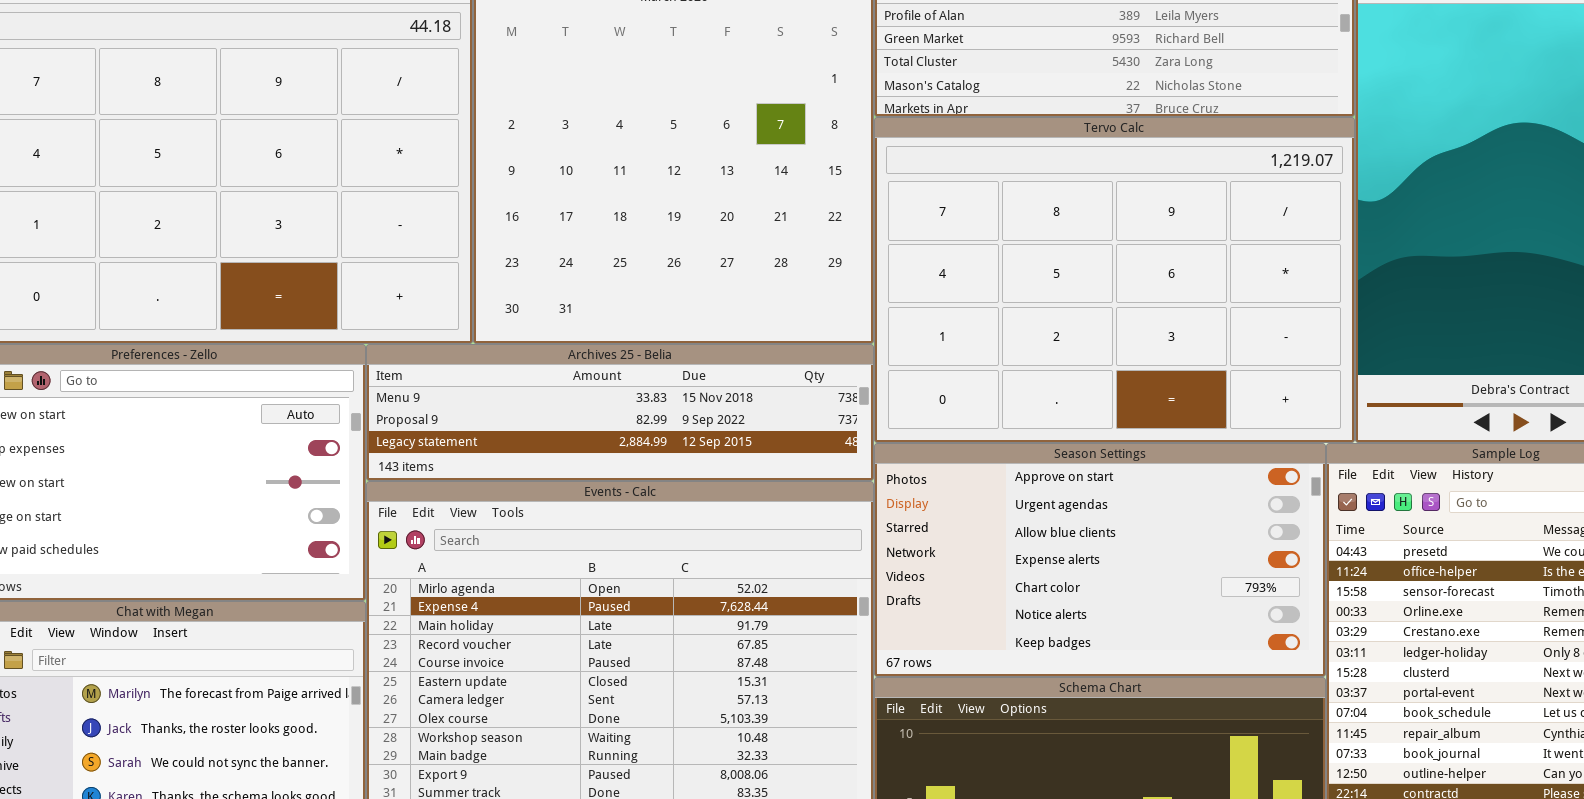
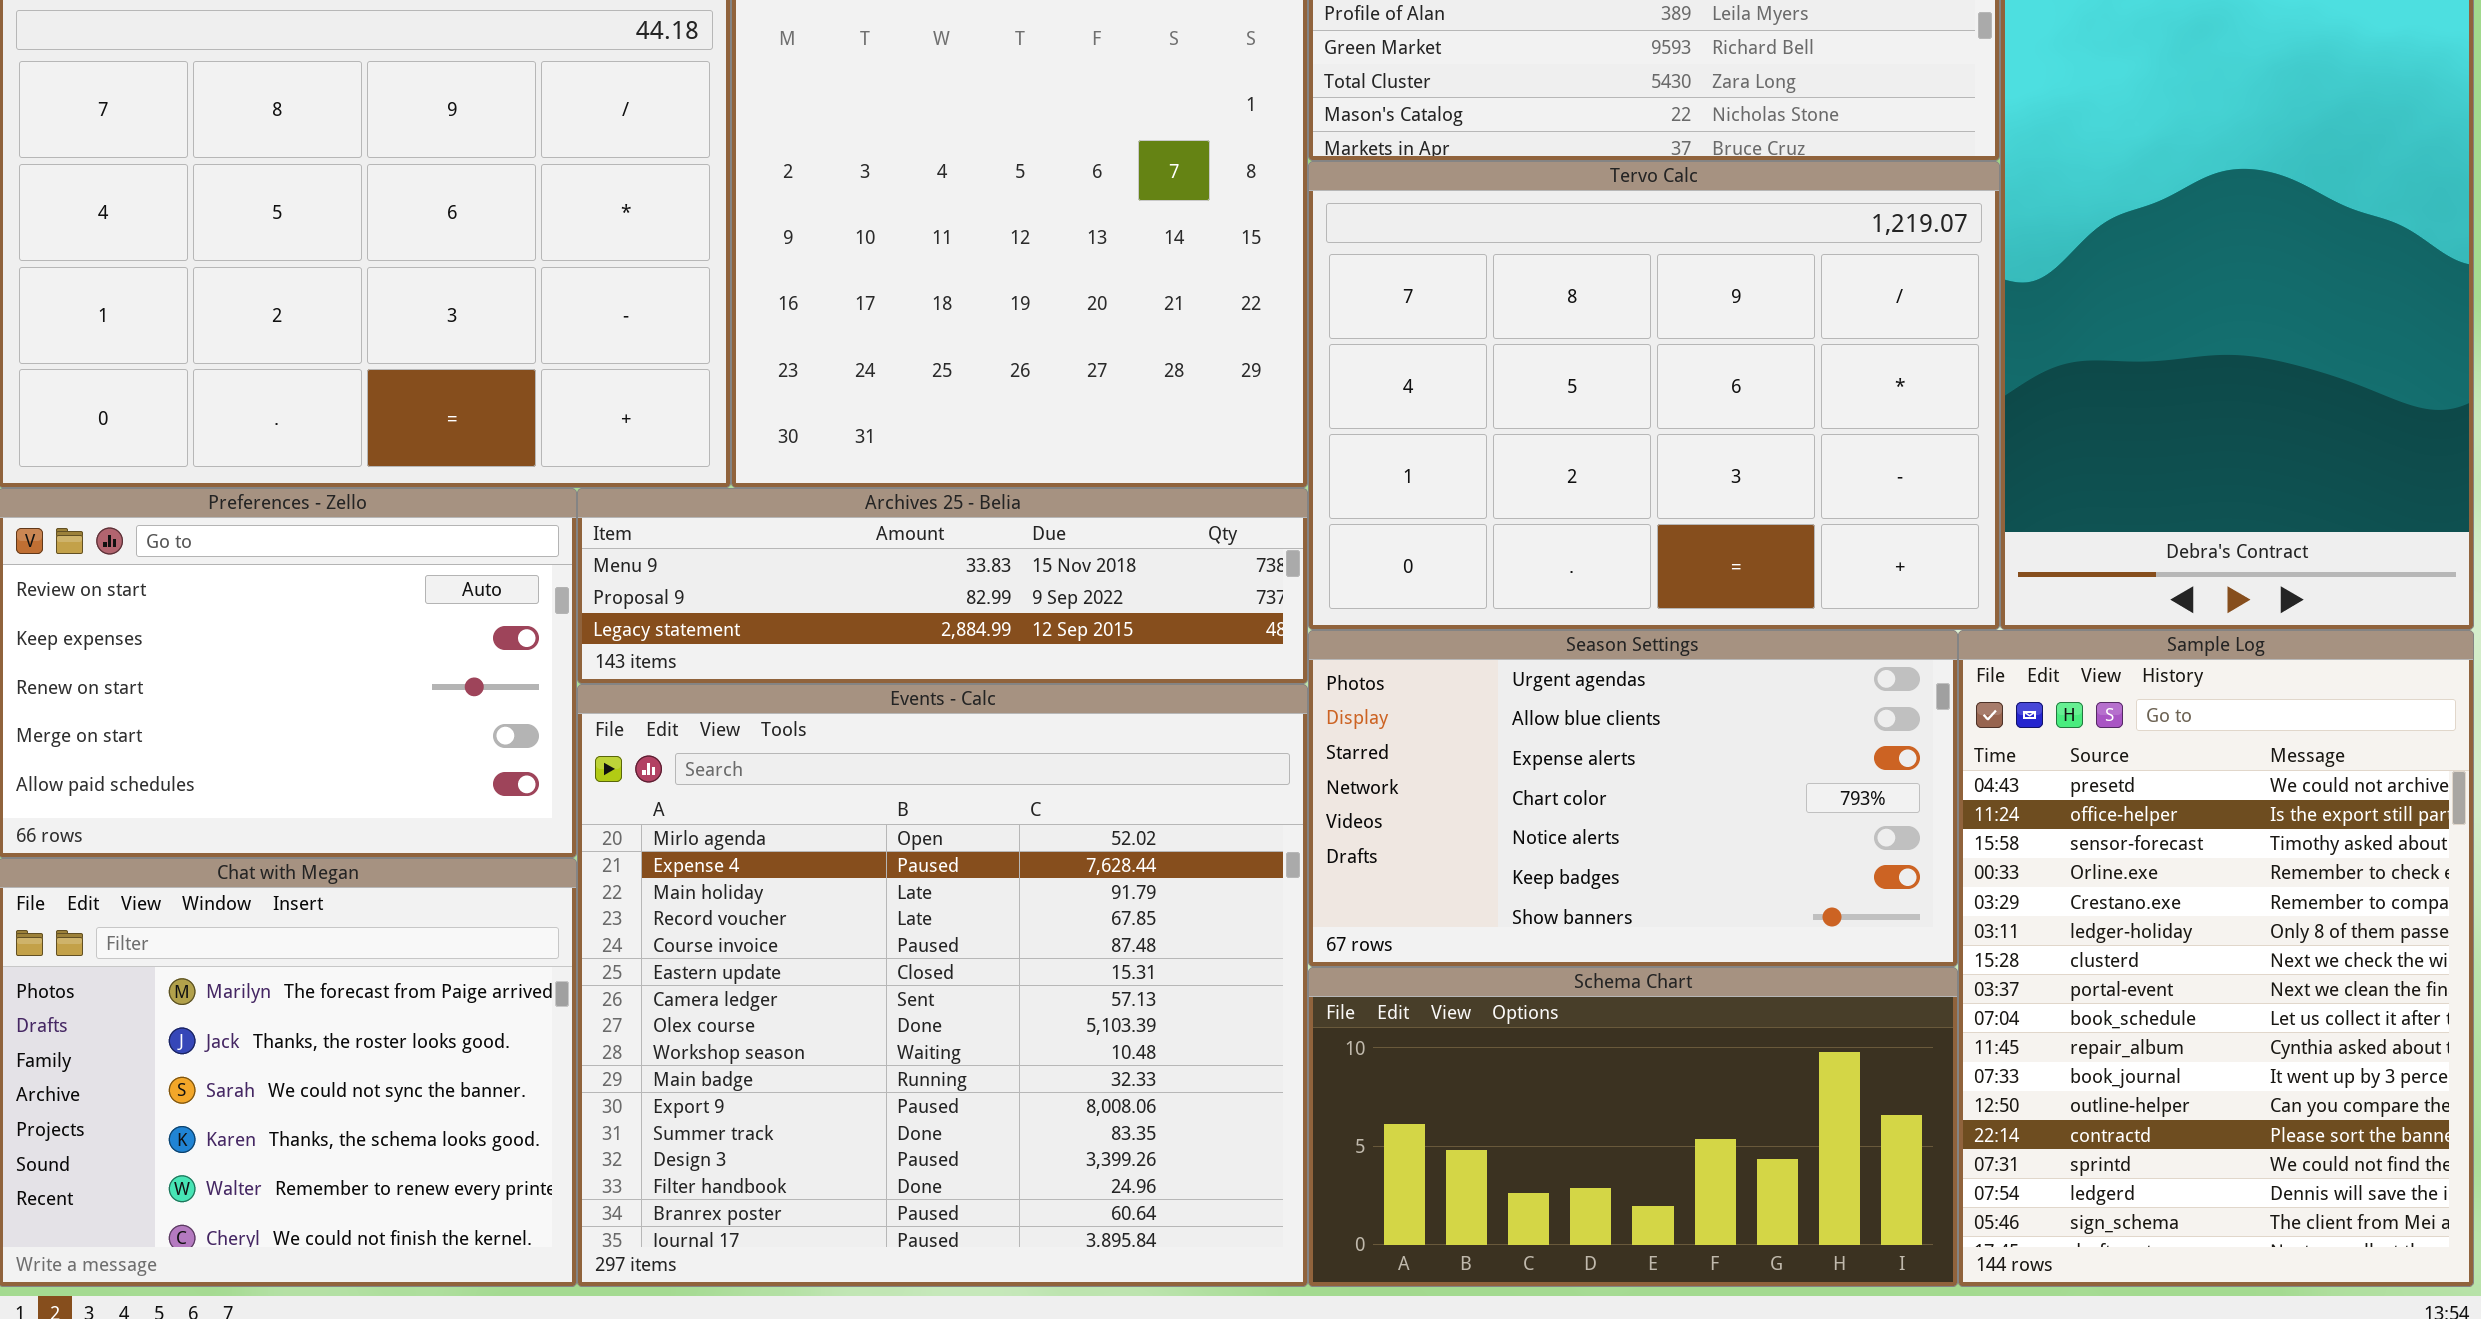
Season Settings: [874,443,1326,677] -> [1308,630,1958,967], scrolled down 1 row

